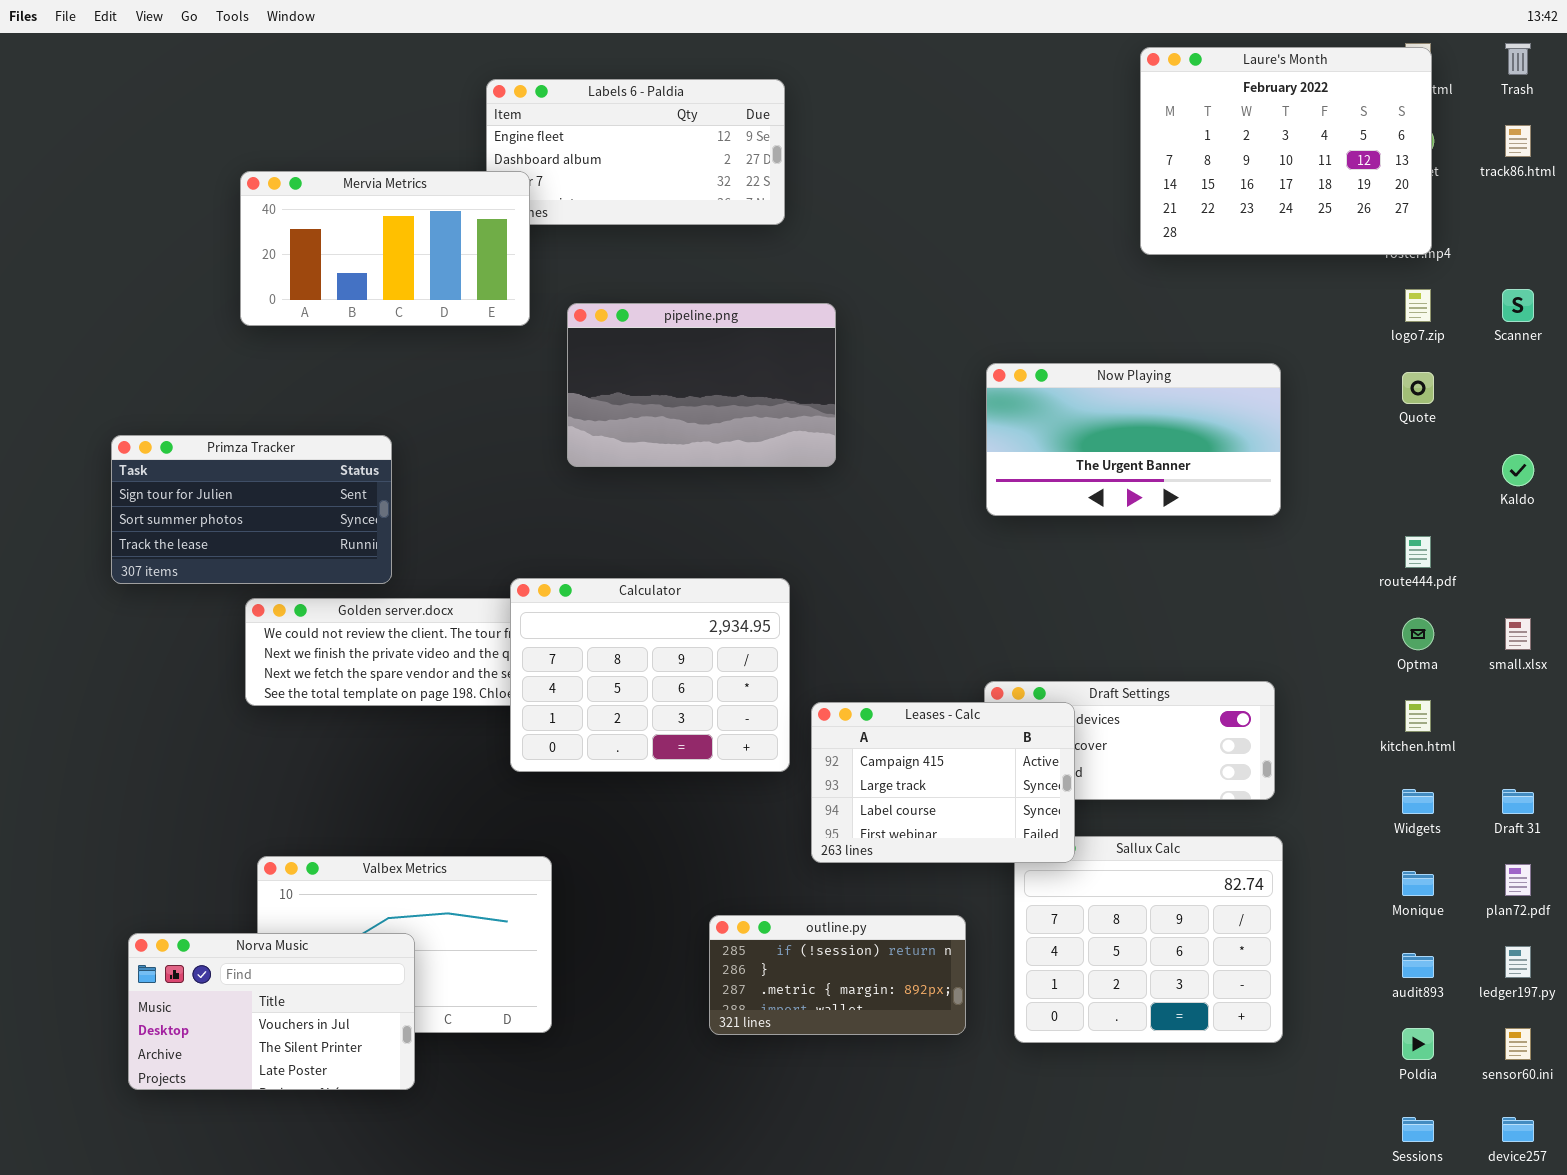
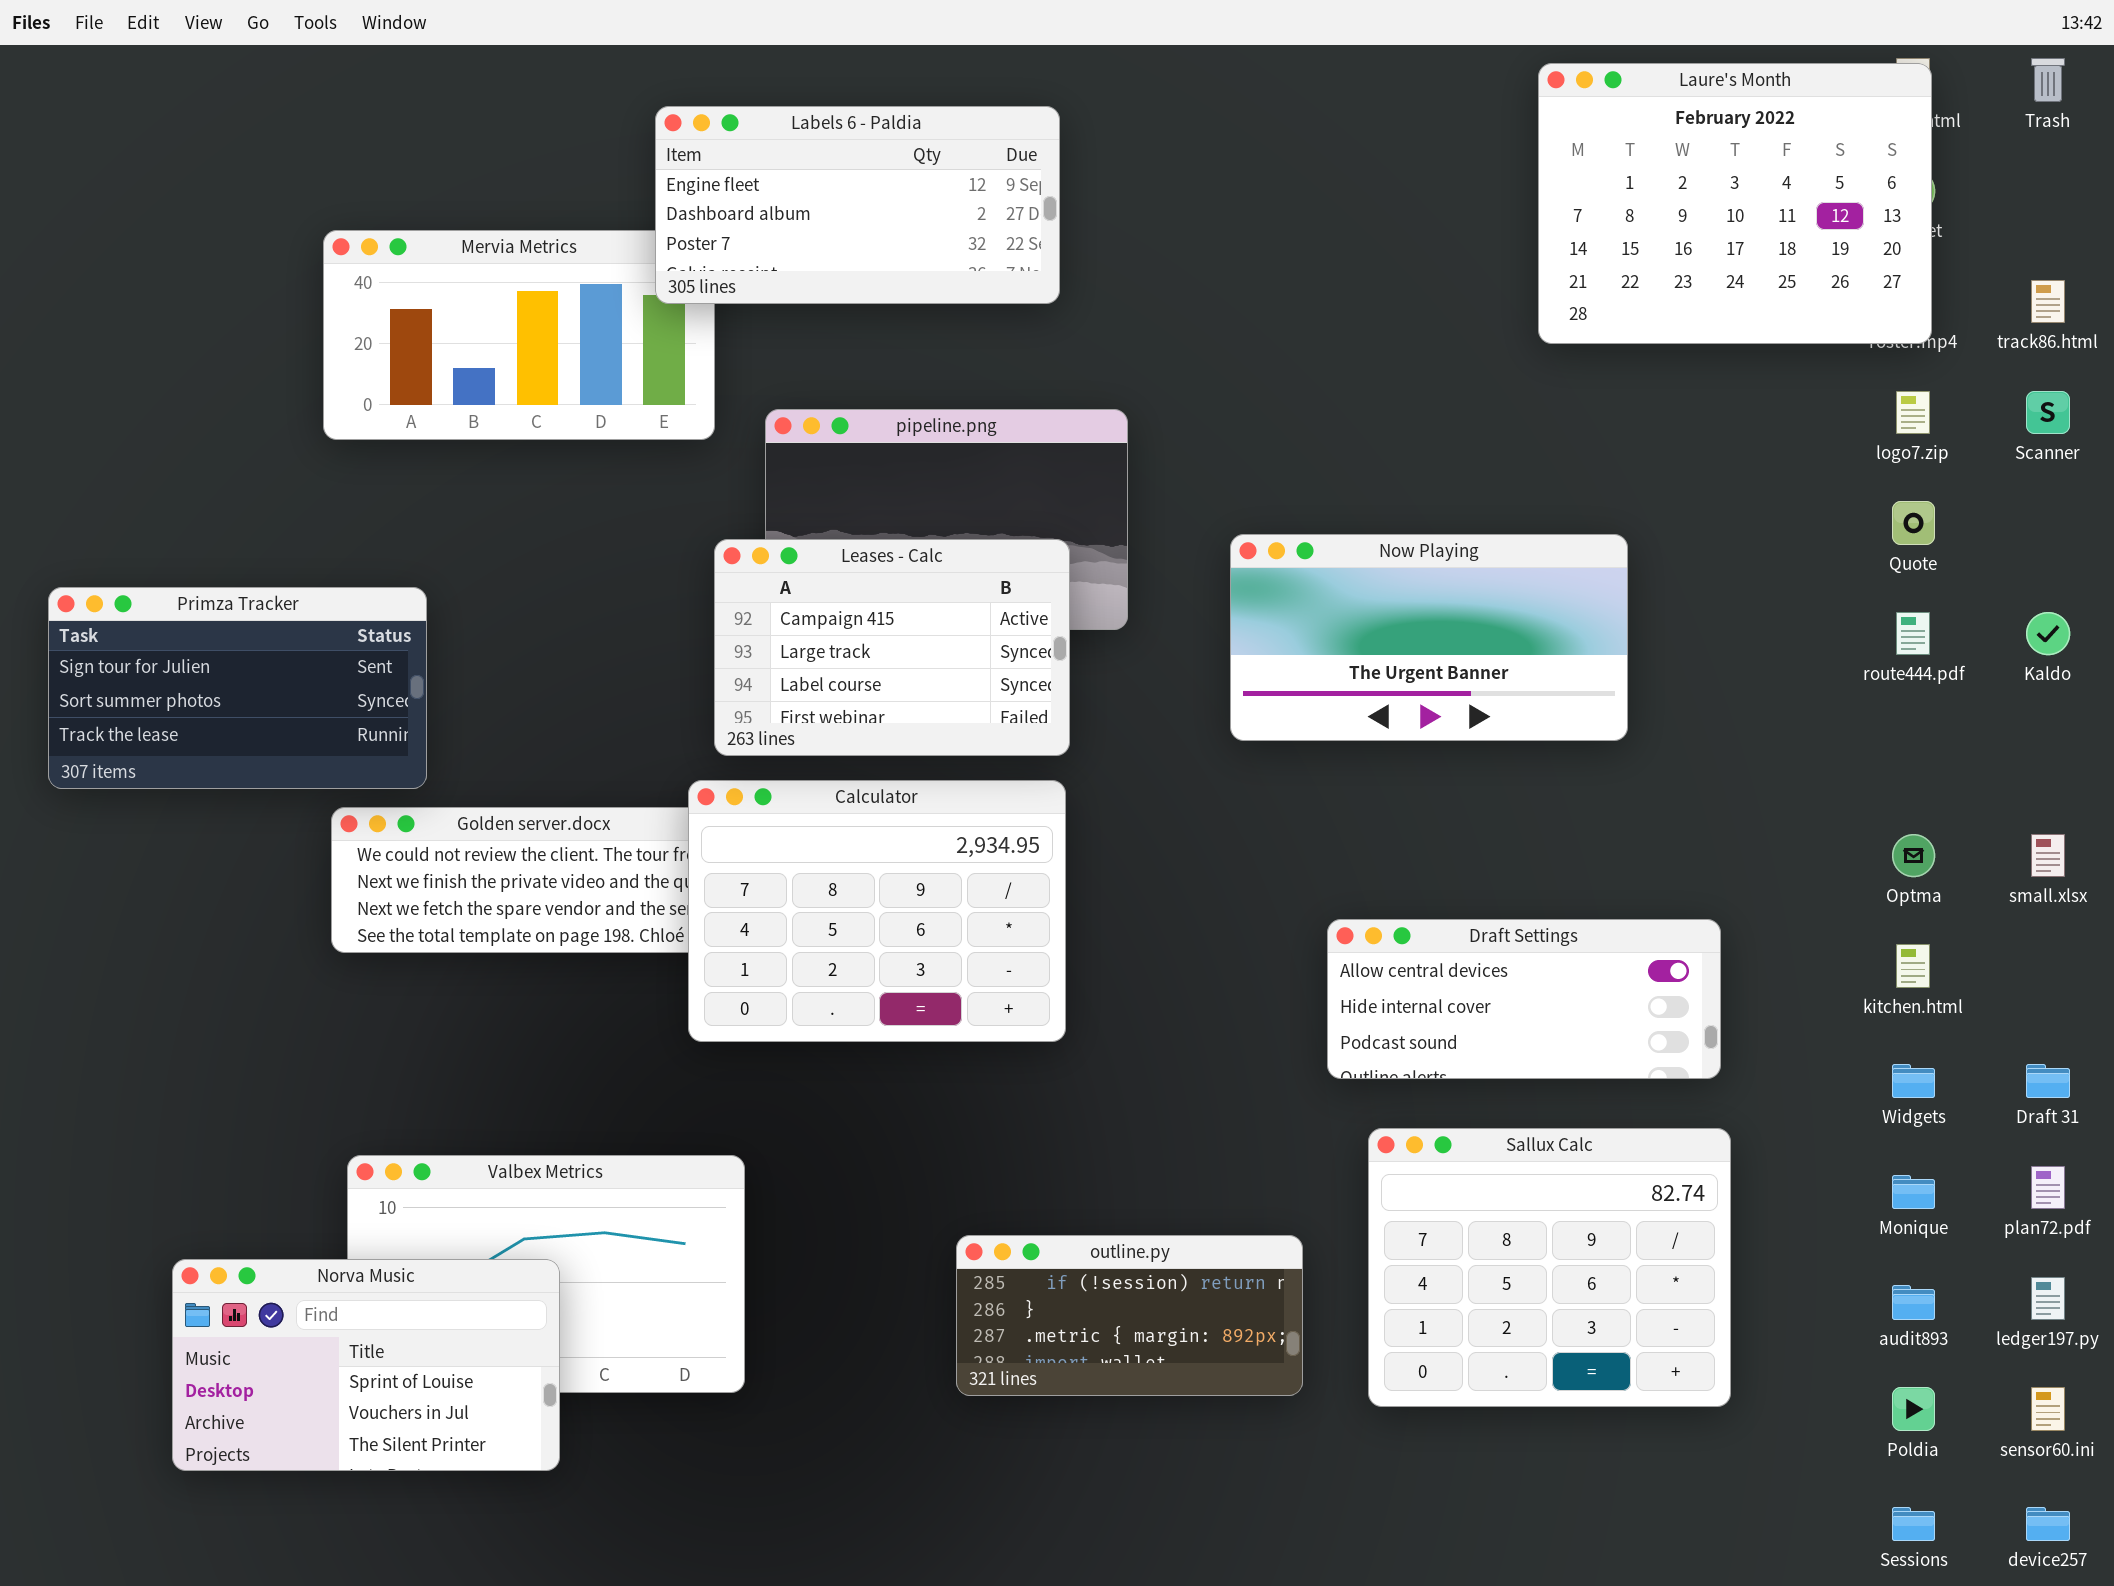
Labels 6 - Paldia: [486,79,785,225] -> [655,106,1060,304], raised
track86.html: [1505,125,1531,157] -> [2031,280,2065,323], moved
Now Playing: [986,363,1281,516] -> [1230,534,1628,741], moved
Primza Tracker: [111,435,392,584] -> [48,587,427,789], moved
route444.pdf: [1405,536,1431,568] -> [1896,612,1930,655], moved
Leases - Calc: [811,702,1075,863] -> [714,539,1070,756], moved
Norva Music: [128,933,415,1090] -> [172,1259,560,1471], scrolled up 1 row

